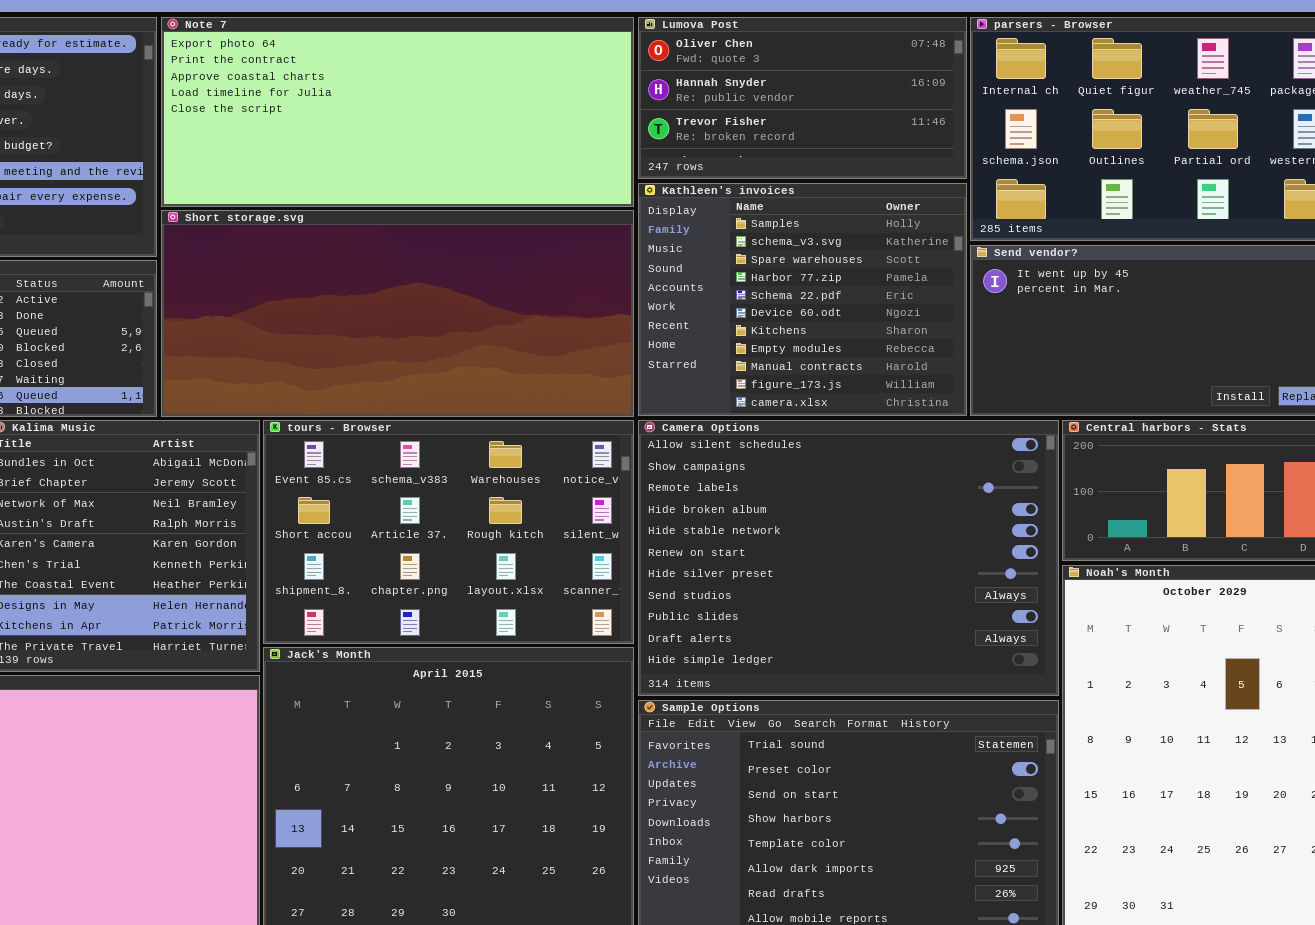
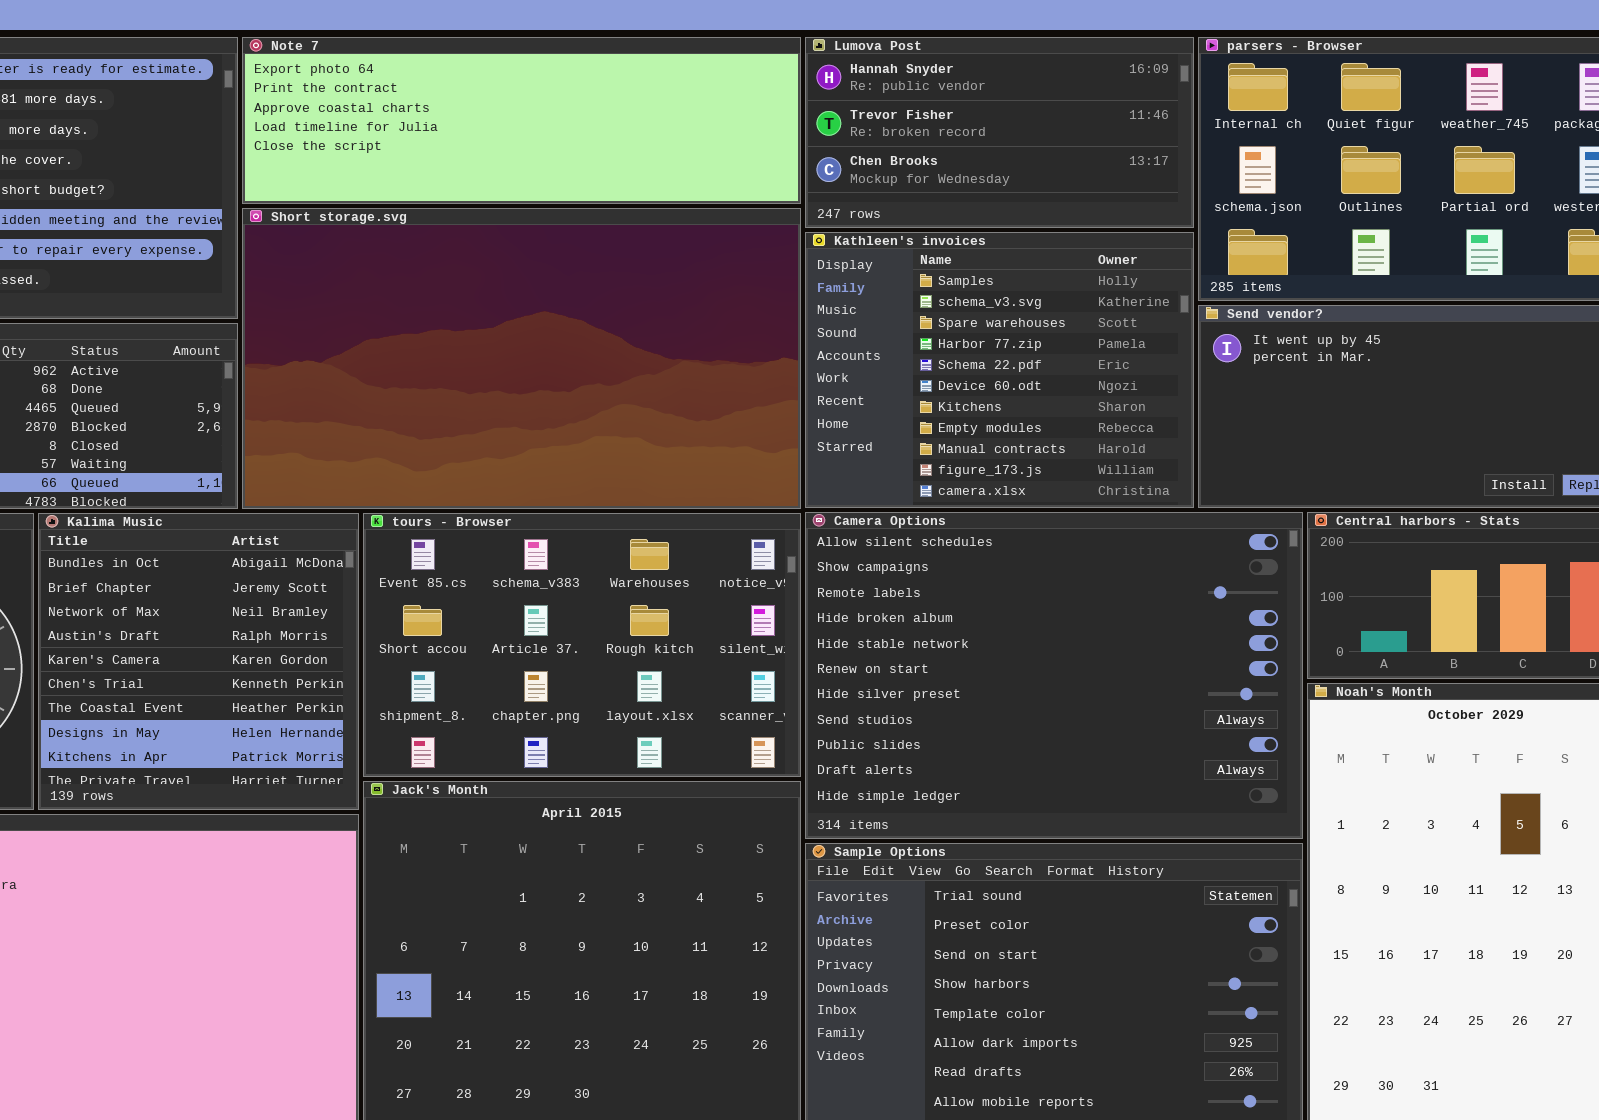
Note 7: [161,17,634,207] -> [242,37,801,204], resized
Lumova Post: [638,17,967,179] -> [805,37,1194,228], scrolled down 1 row
Short storage.svg: [161,210,634,417] -> [242,208,801,509], resized

